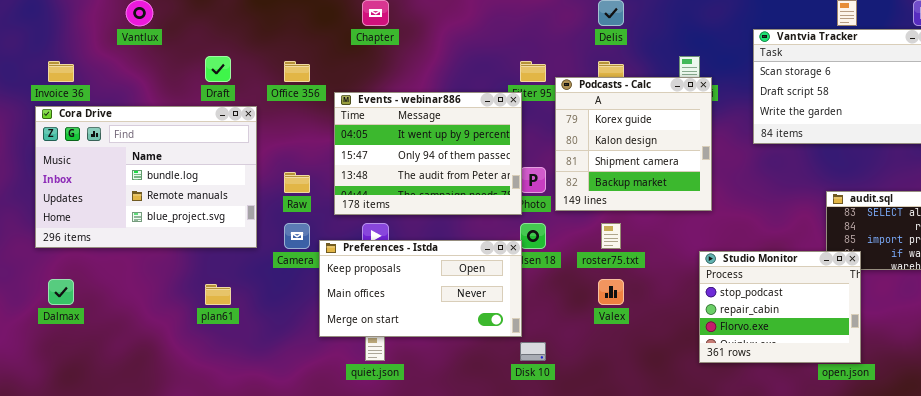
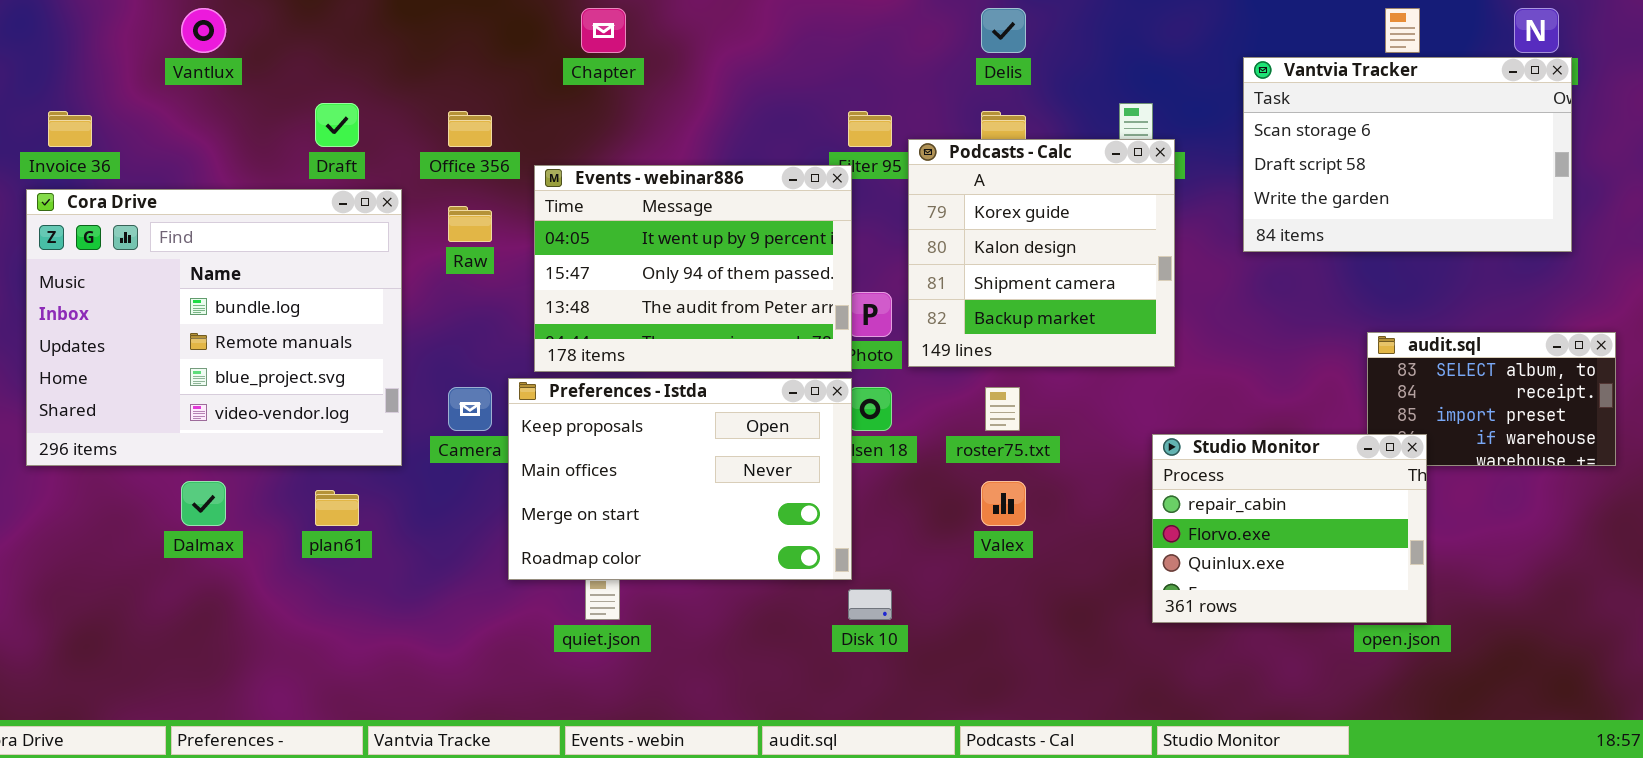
Cora Drive: [35,106,257,248] -> [26,189,402,466], resized
Raw: [284,172,310,193] -> [448,206,492,242], moved
Preferences - Istda: [319,240,522,337] -> [508,378,852,580], resized
Studio Monitor: [699,251,861,363] -> [1152,434,1427,623], scrolled down 1 row
Dalmax: [48,279,74,305] -> [181,481,226,526], moved

